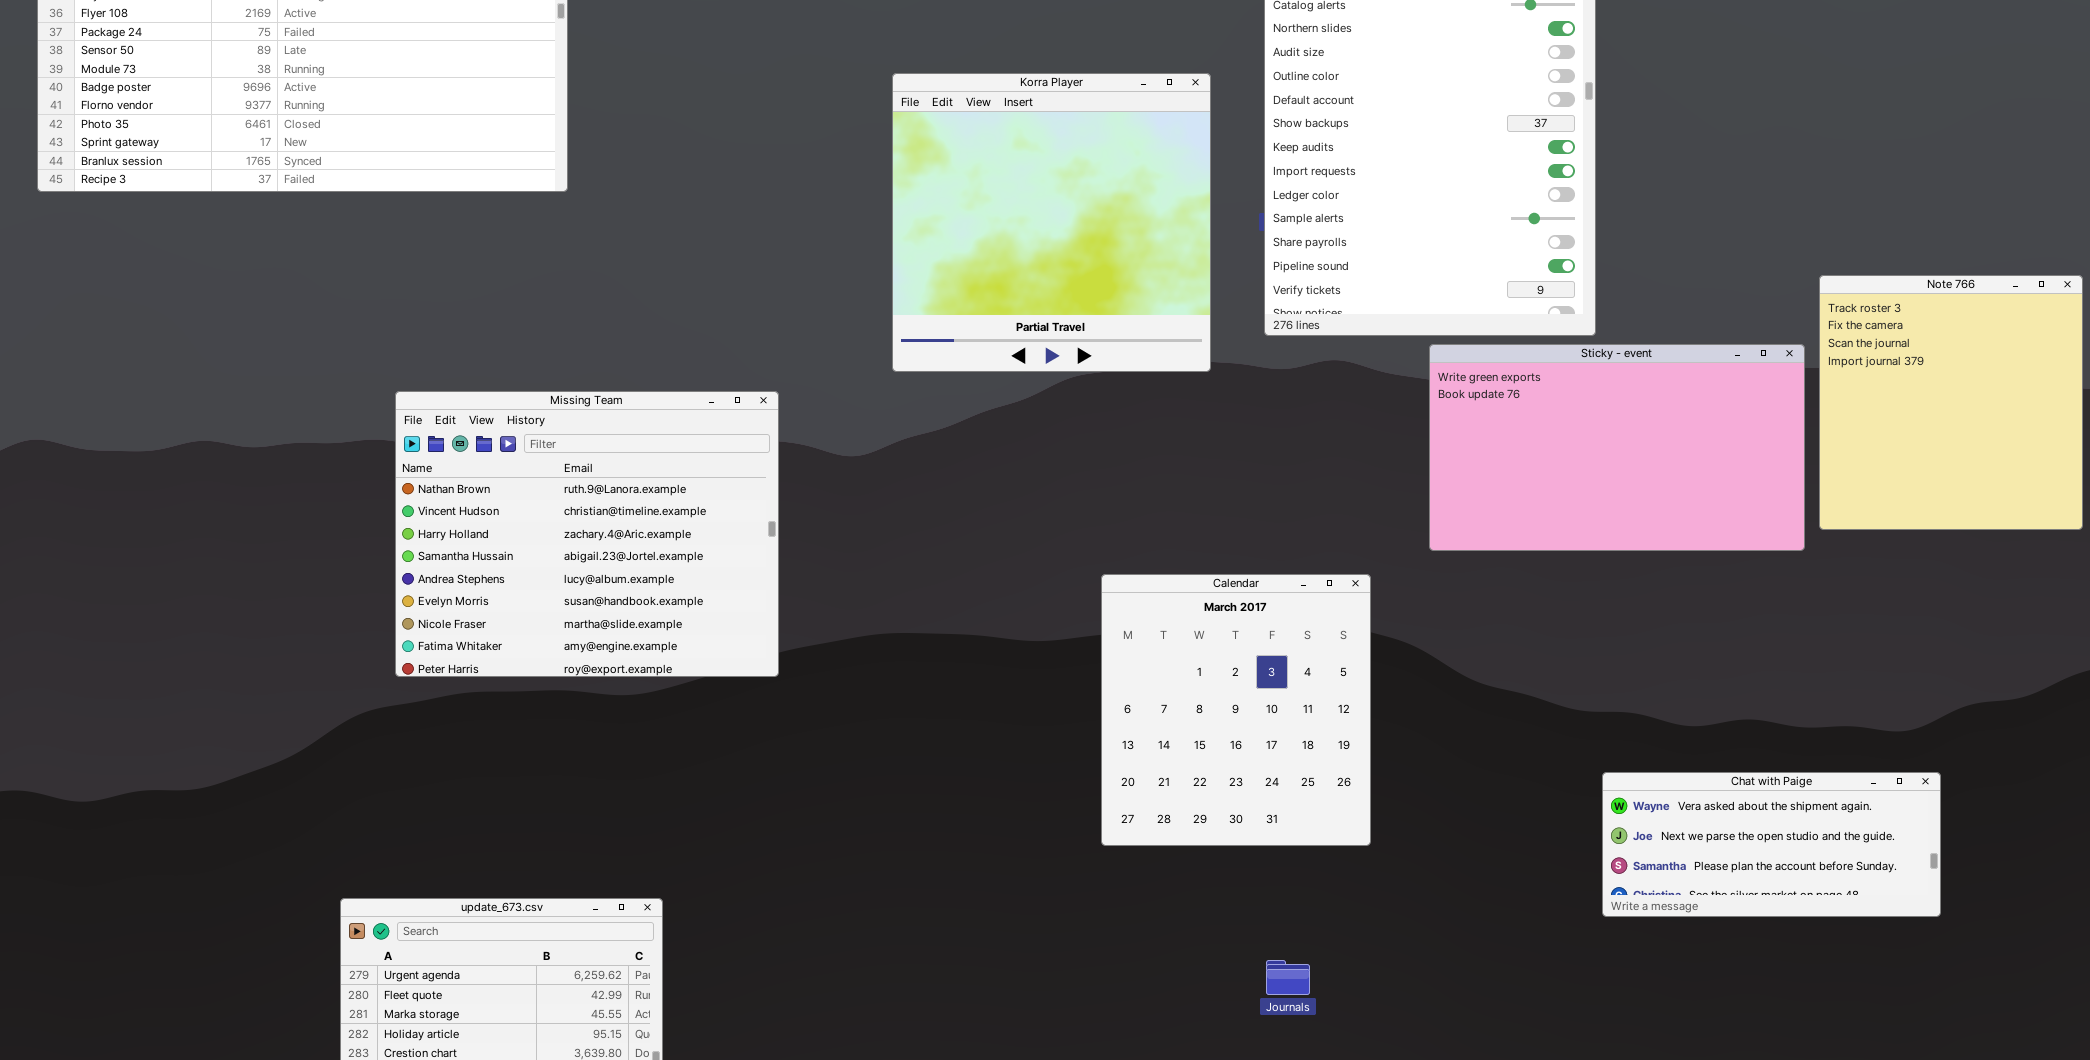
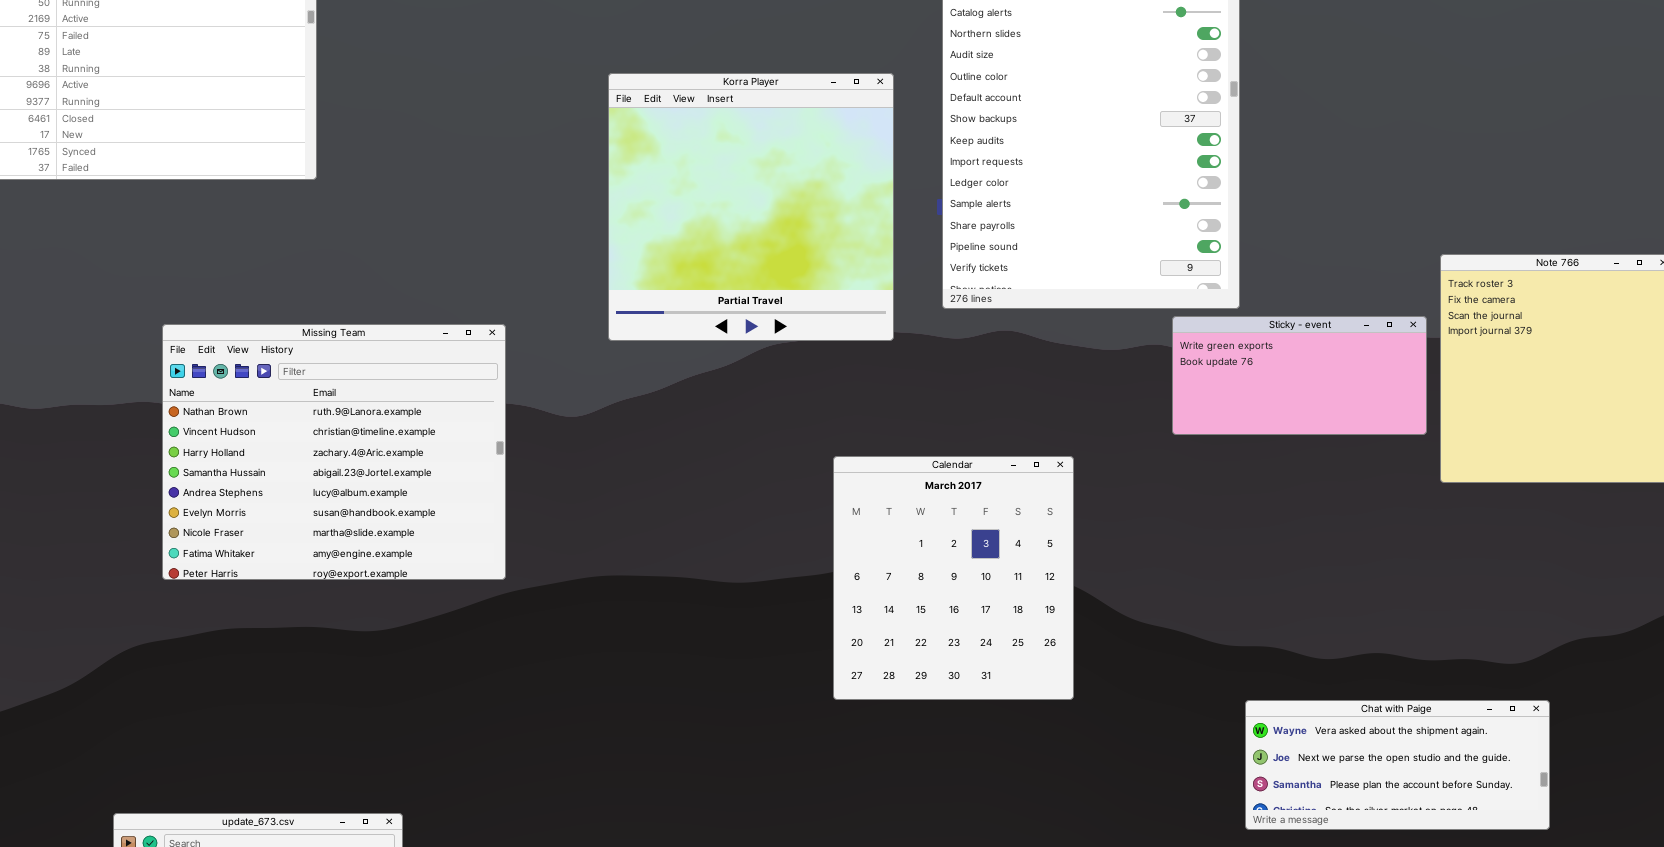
Sticky - event: [1429,344,1805,551] -> [1172,316,1427,435], resized
Missing Team: [395,391,779,677] -> [162,324,506,580], moved
Calendar: [1101,574,1371,846] -> [833,456,1074,700], moved

